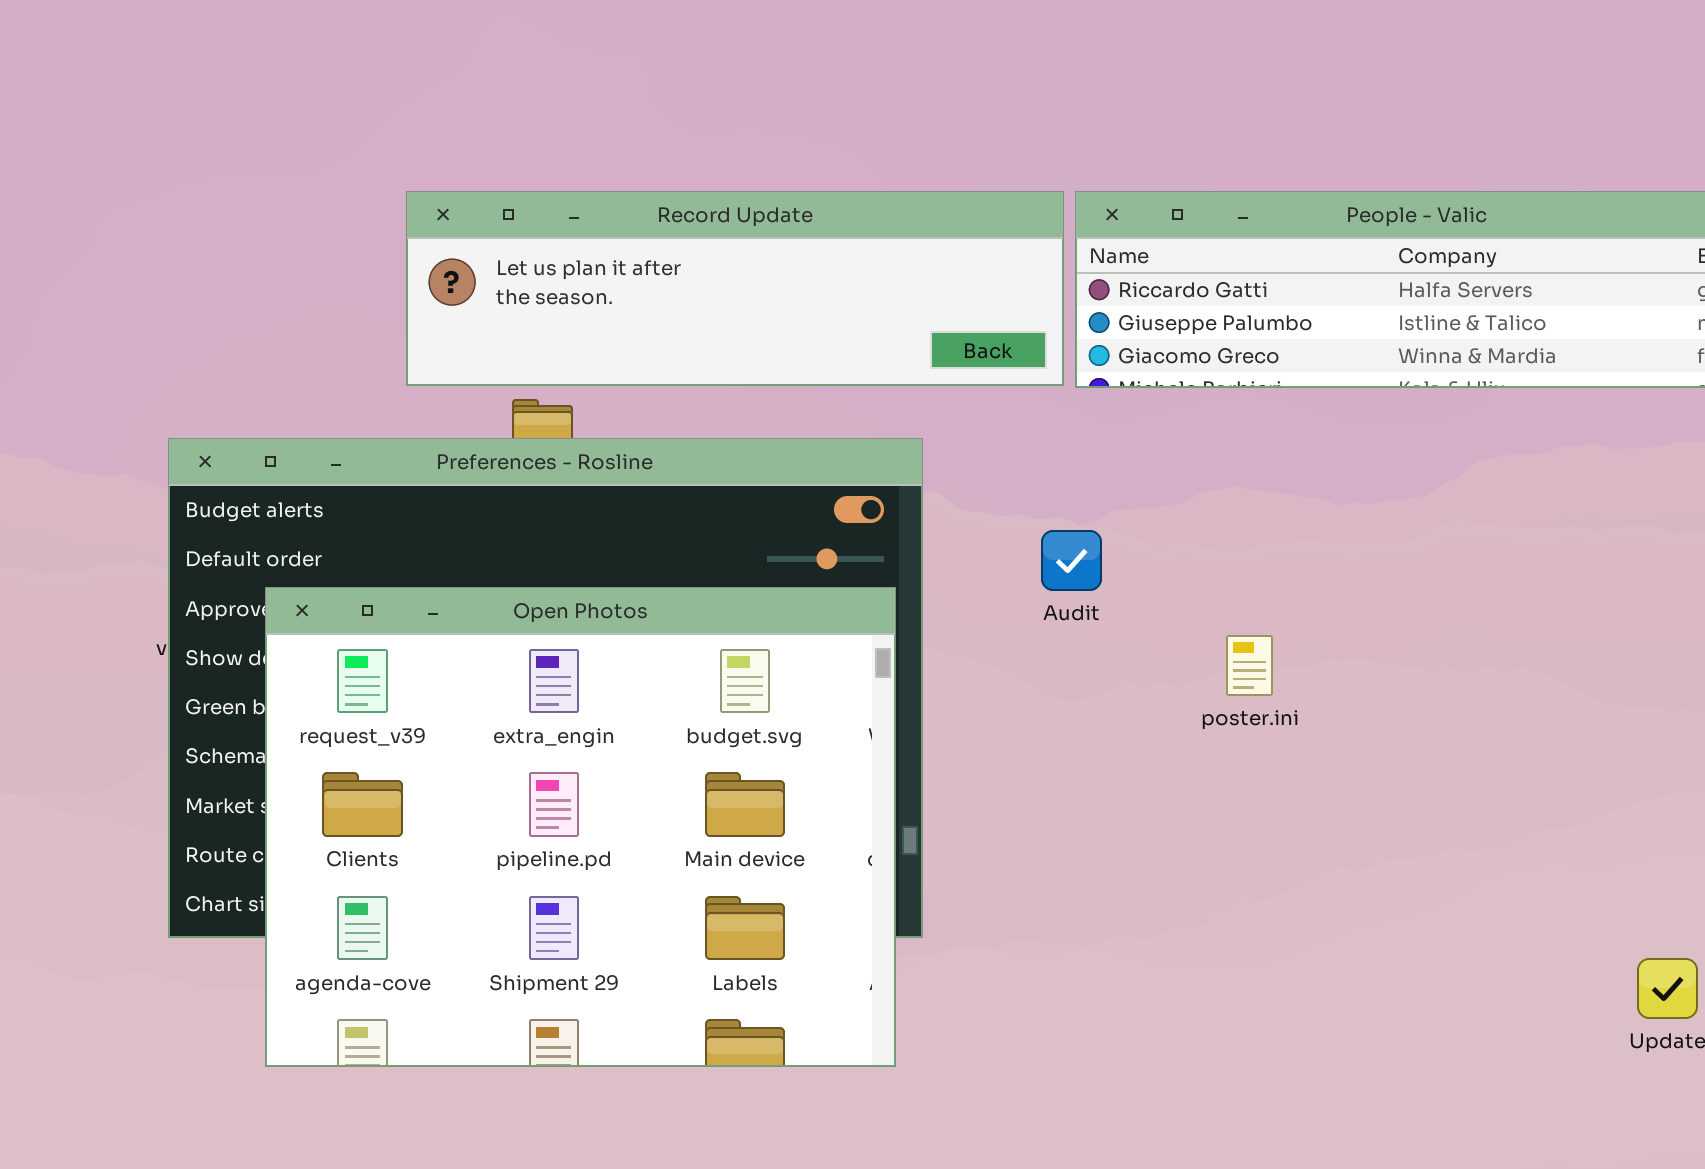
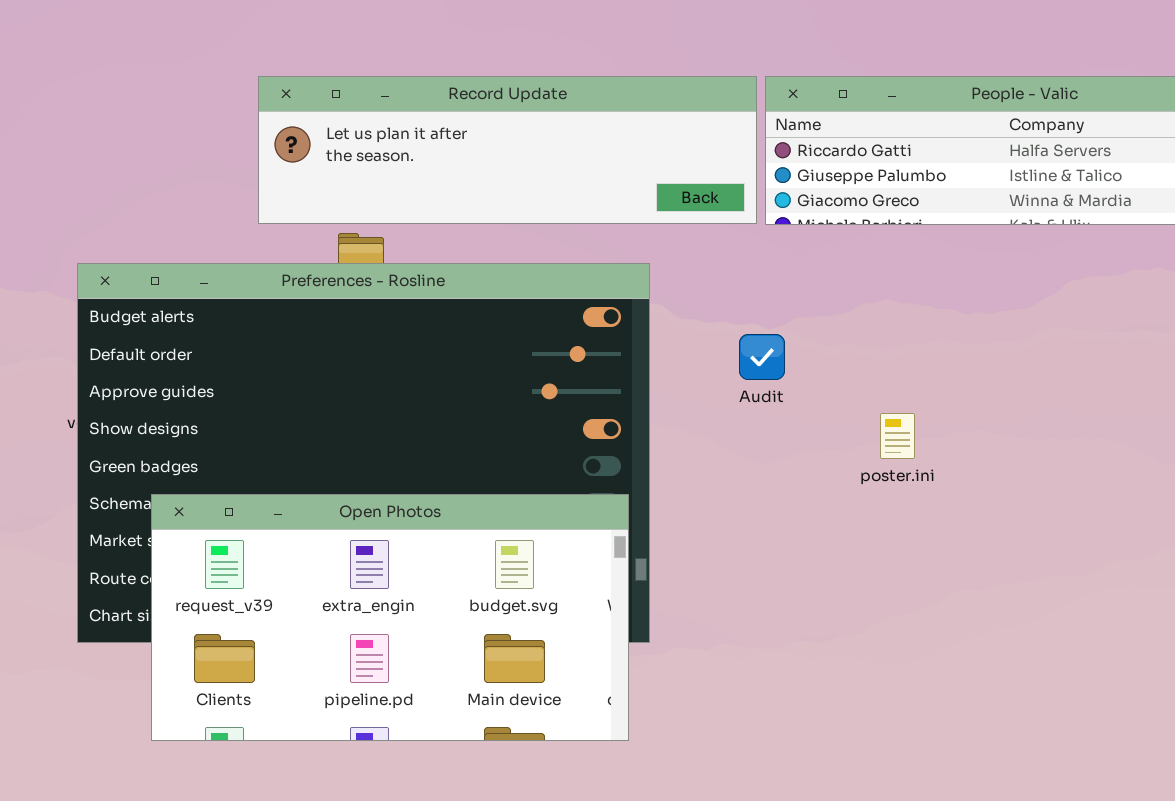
Open Photos: [265,587,896,1067] -> [151,494,629,741], resized

